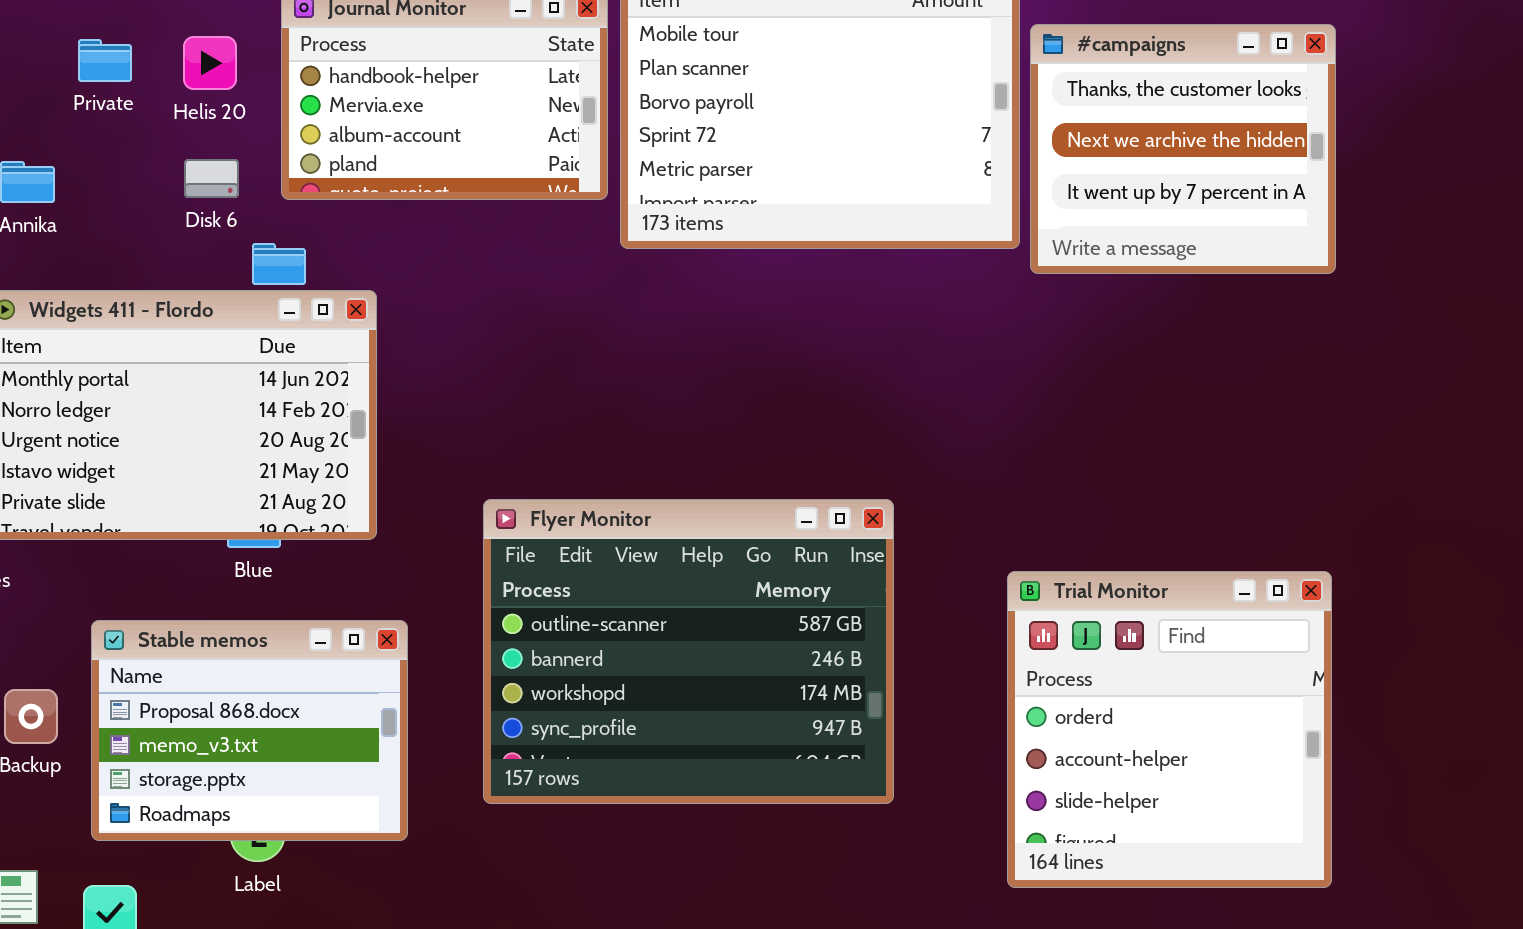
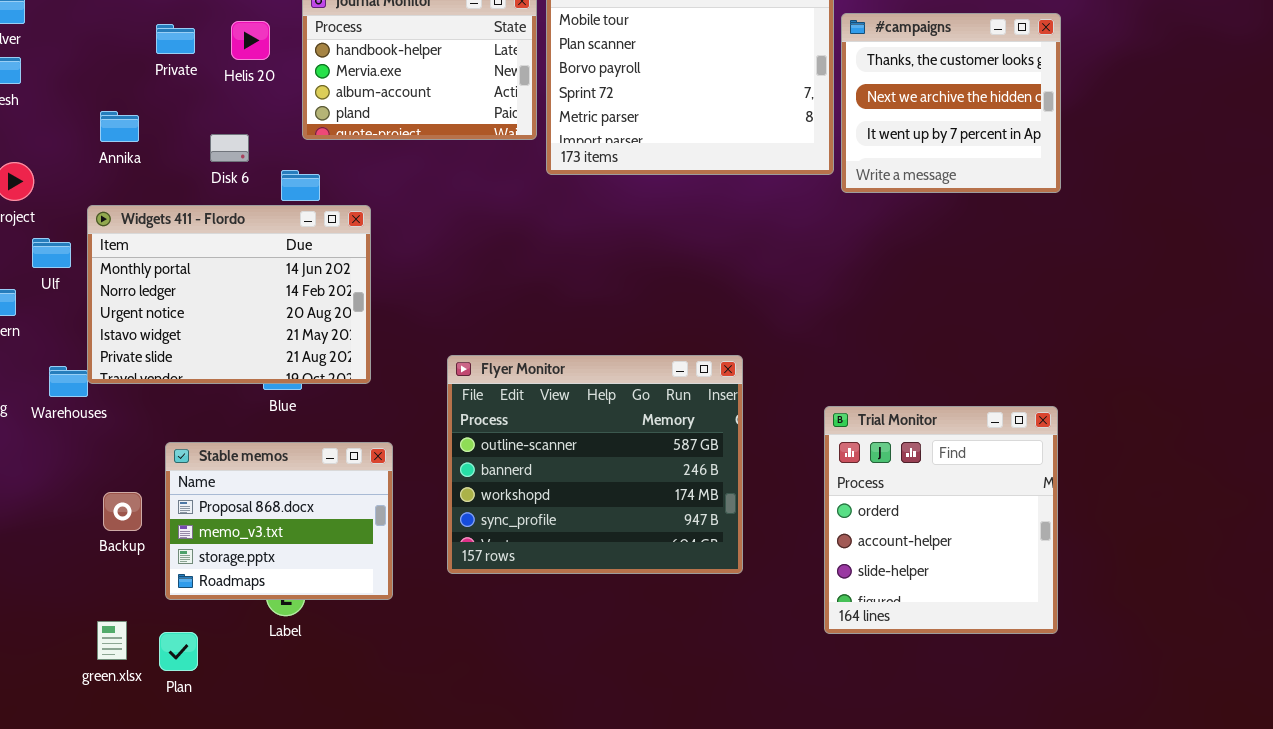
Disk 6: [184,159,239,198] -> [210,134,249,162], moved

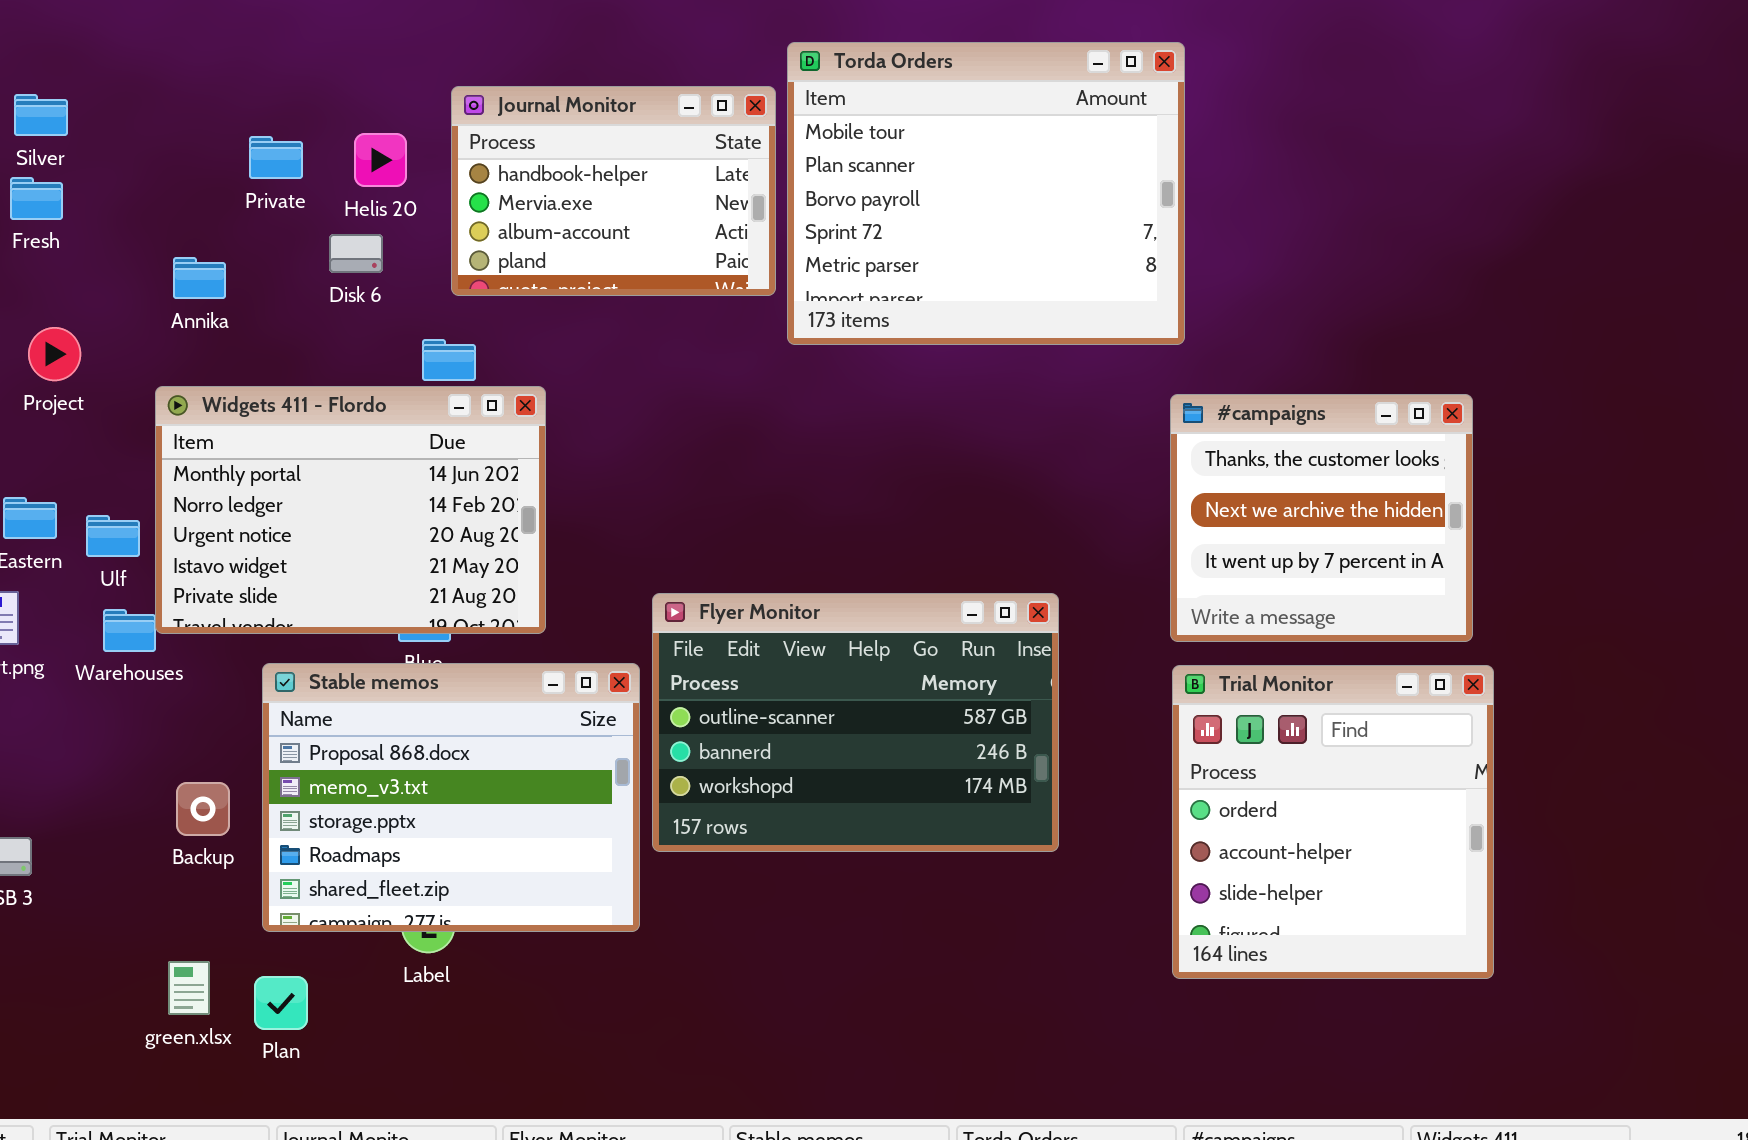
#campaigns: [841,13,1061,193] -> [1170,394,1473,642], moved
Disk 6: [210,134,249,162] -> [329,234,383,273], moved
Ulf: [32,238,71,268] -> [86,515,140,557], moved
Flyer Monitor: [447,355,743,574] -> [652,593,1059,852], resized
Stable memos: [165,442,393,600] -> [262,663,640,932], resized

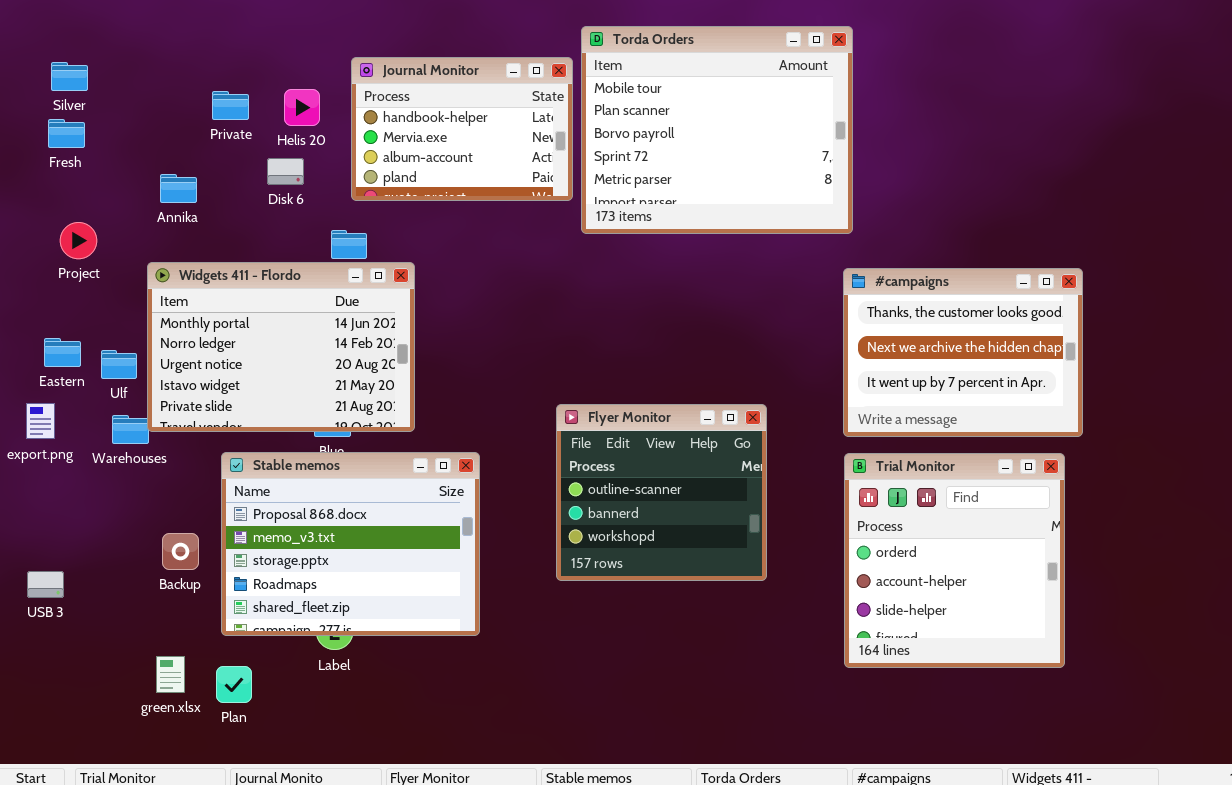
#campaigns: [1170,394,1473,642] -> [843,268,1083,437], resized
Flyer Monitor: [652,593,1059,852] -> [556,404,767,581], resized

